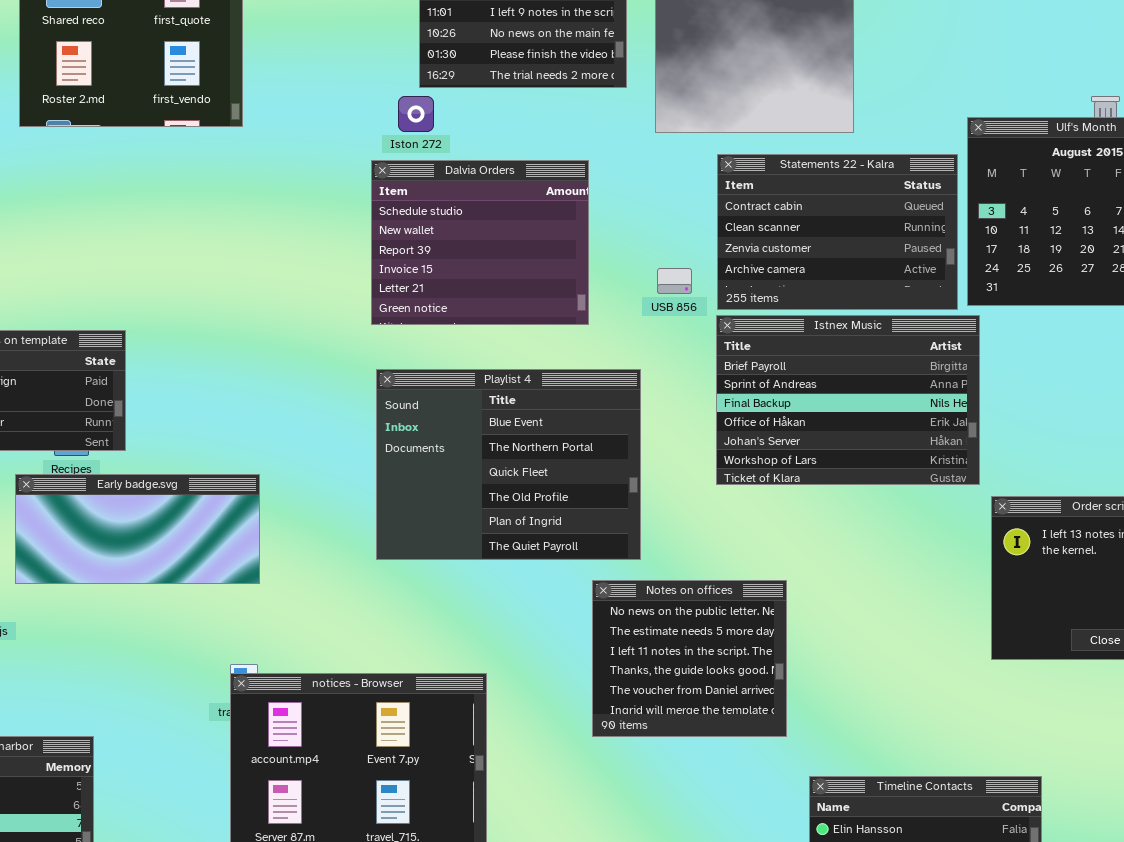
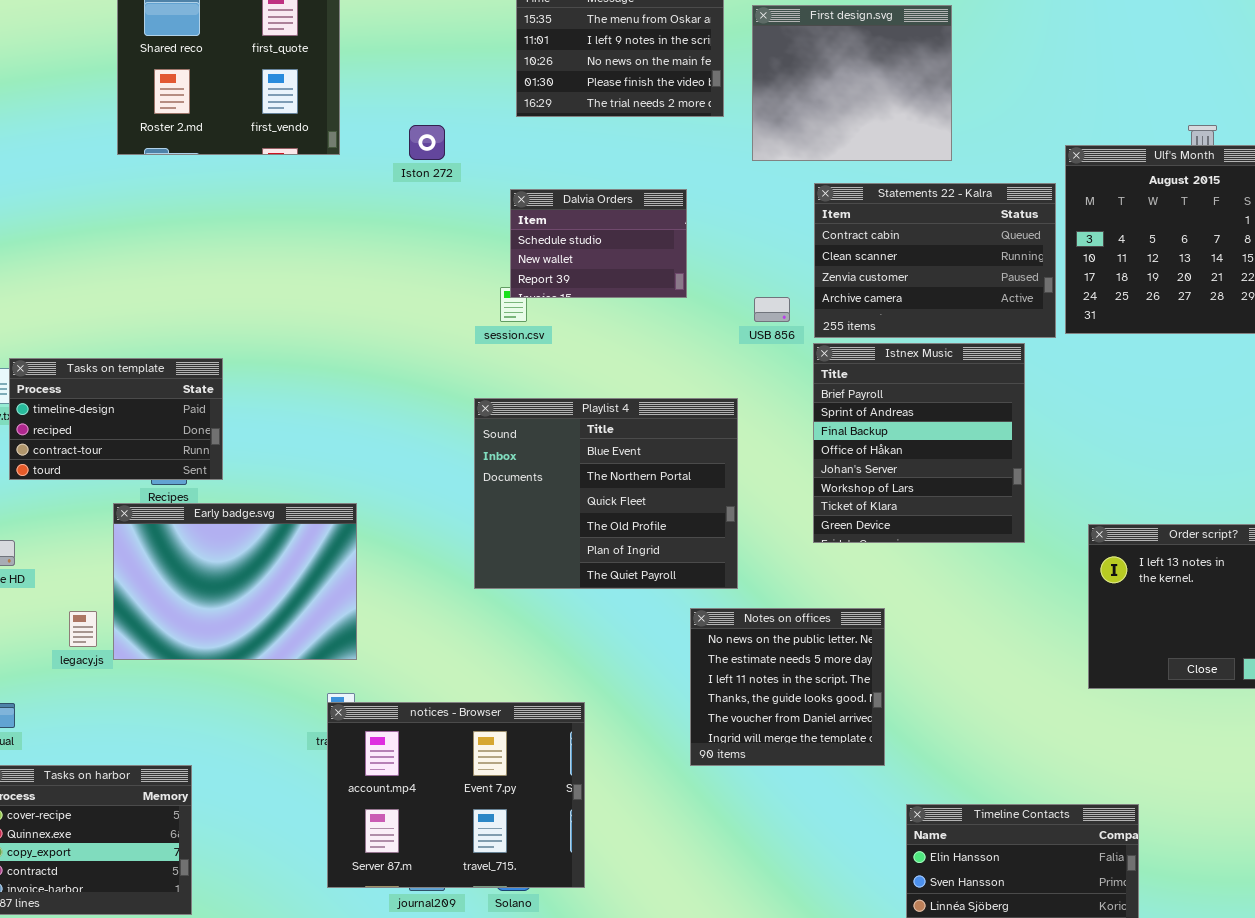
Iston 272: [398,96,434,132] -> [409,125,445,160], moved
Dalvia Orders: [371,160,589,325] -> [510,189,687,298], resized
Istnex Music: [716,315,980,485] -> [813,343,1025,543], resized
Early badge.svg: [15,474,260,584] -> [113,503,357,660], resized

